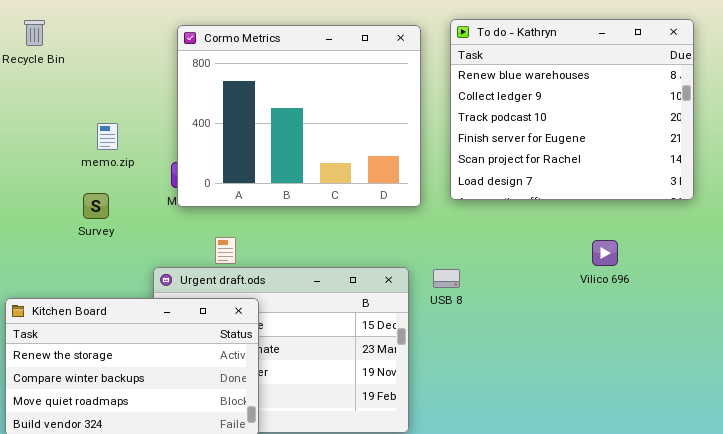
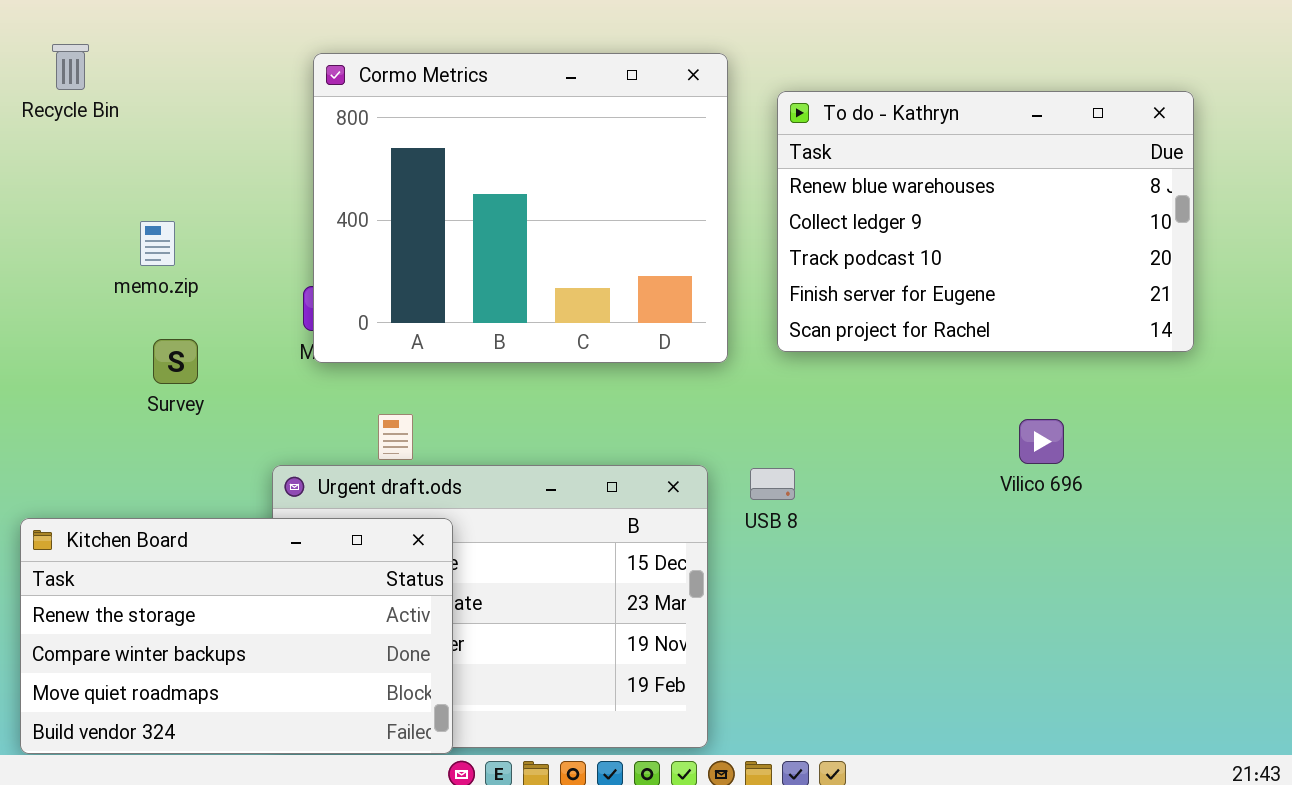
To do - Kathryn: [450,19,694,200] -> [777,91,1194,352], resized
memo.zip: [97,123,118,150] -> [140,221,175,266], moved

